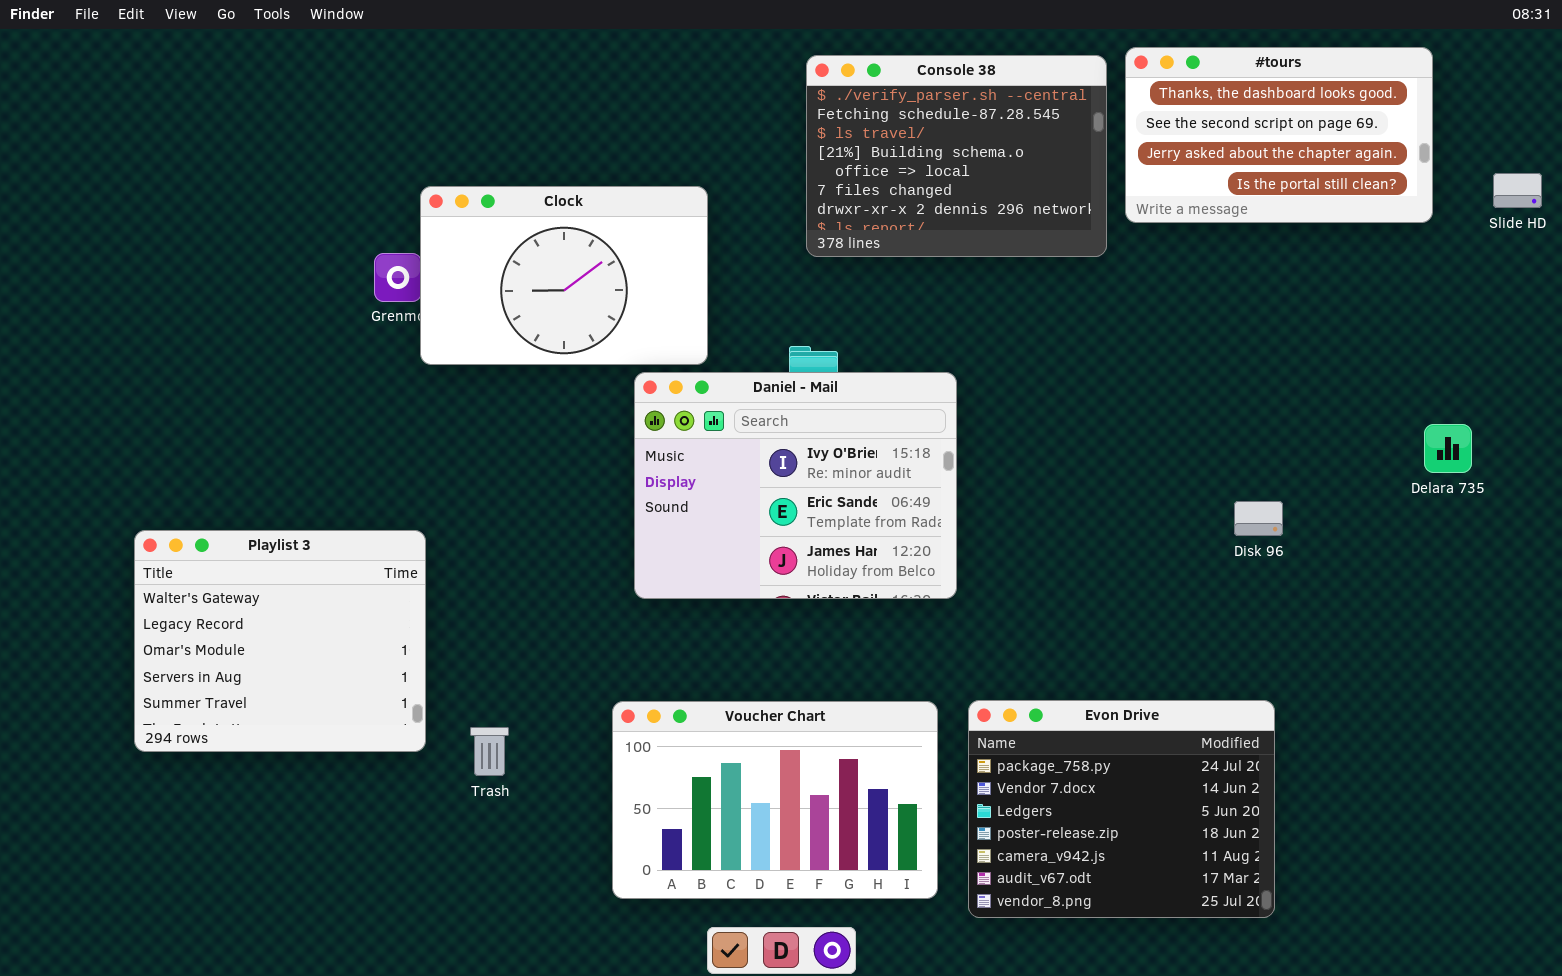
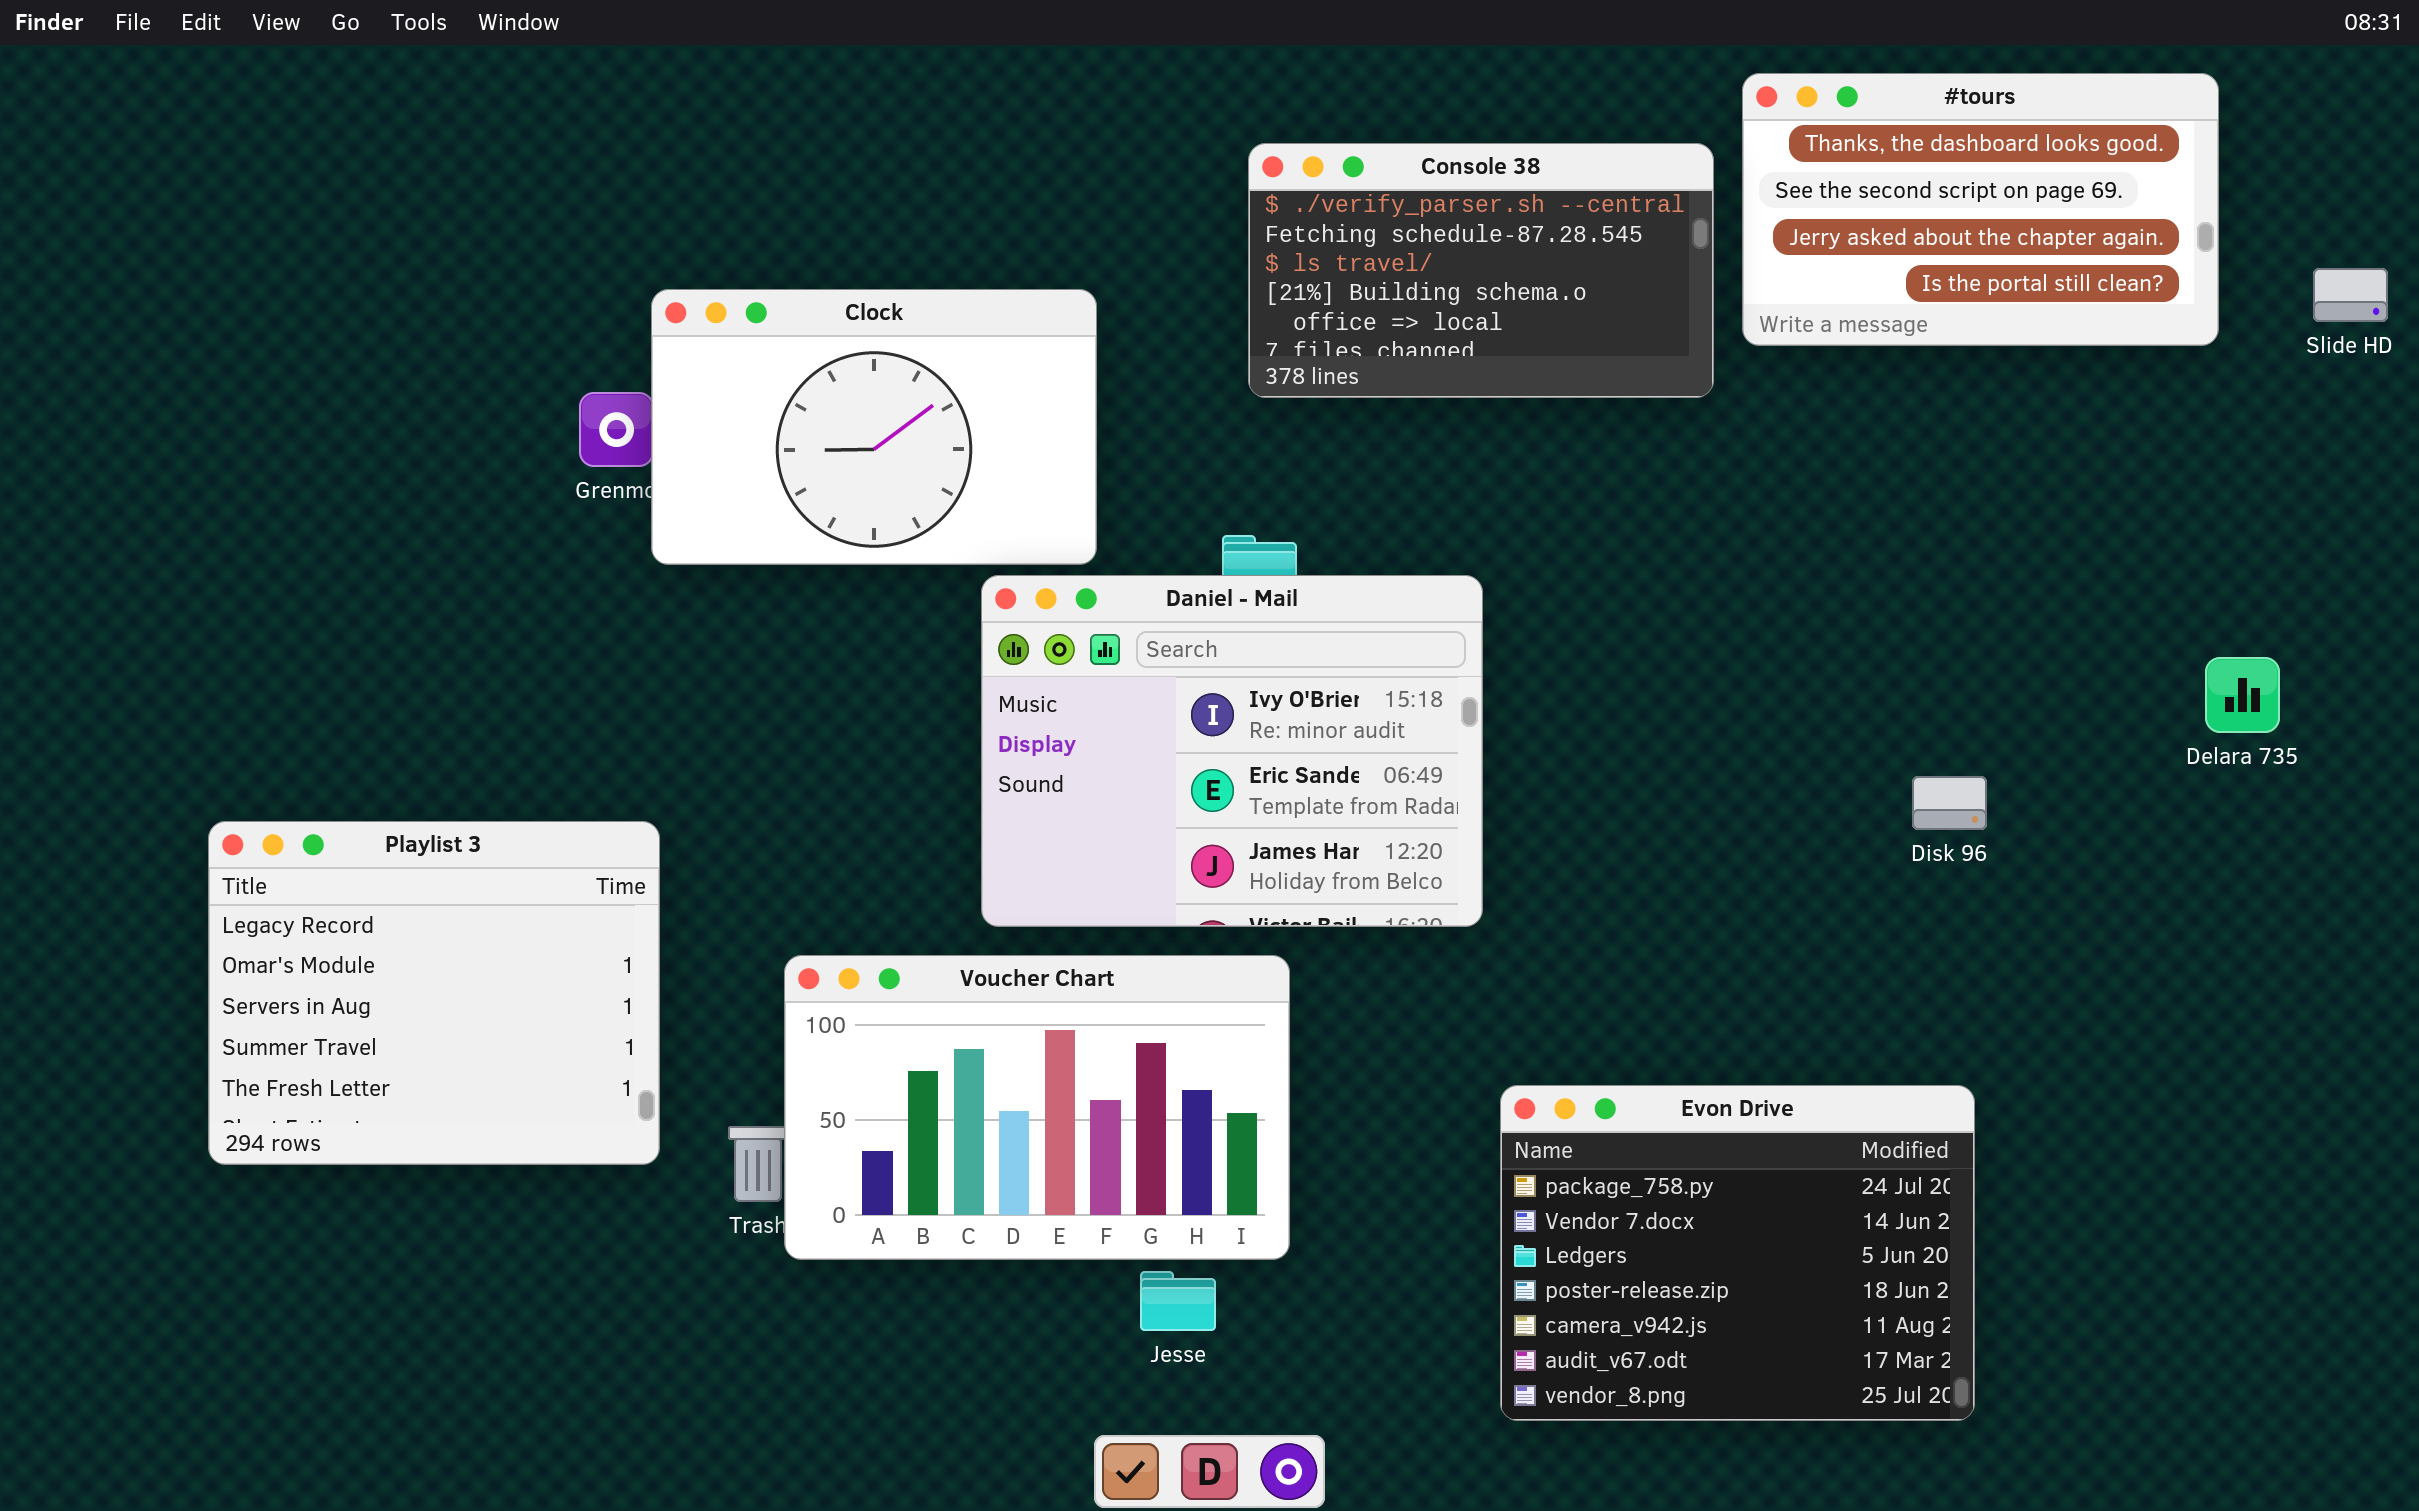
Console 38: [806,55,1107,257] -> [1248,143,1714,398], resized
Playlist 3: [134,530,426,752] -> [208,821,660,1165], scrolled down 1 row
Voucher Chart: [612,701,938,899] -> [784,955,1290,1260], moved

